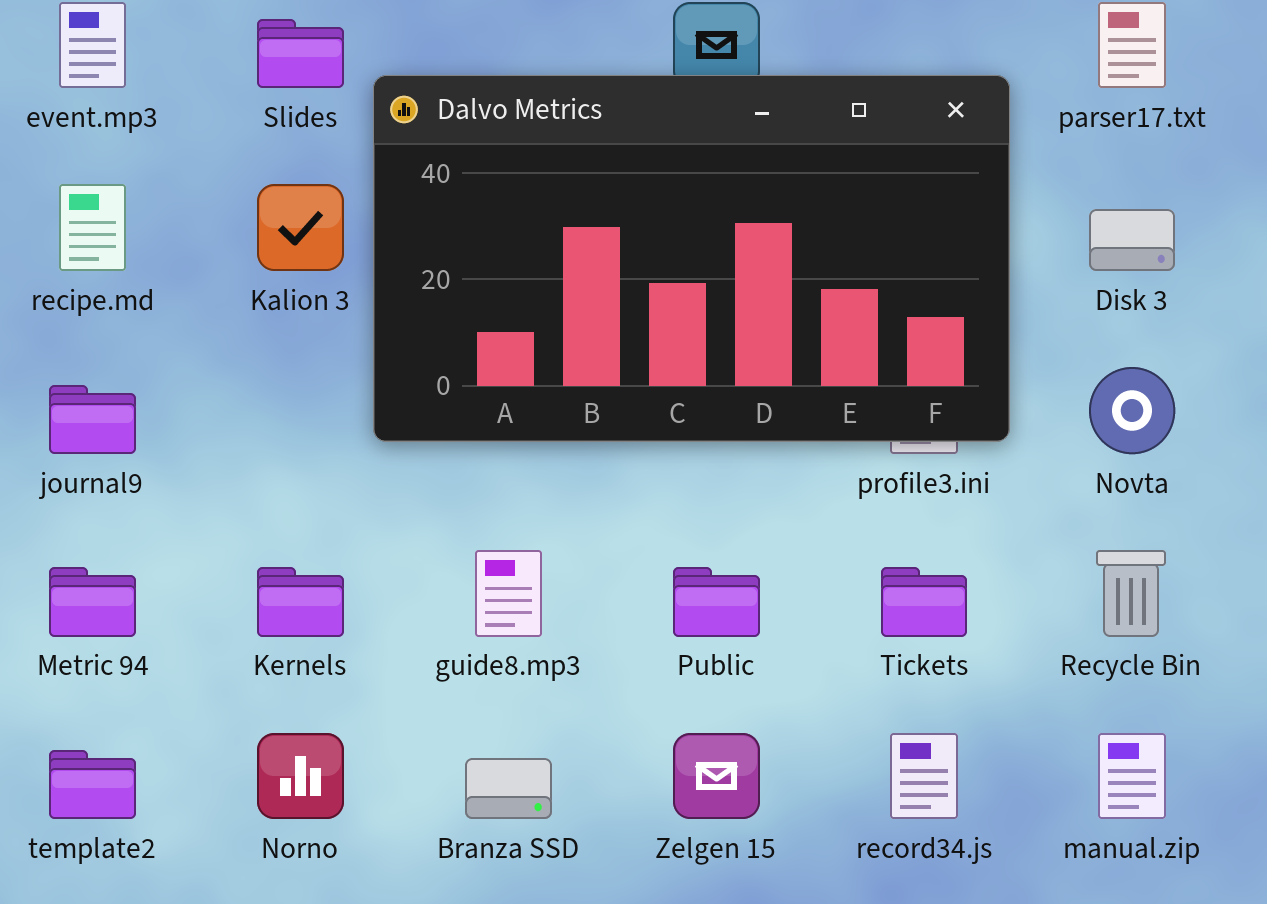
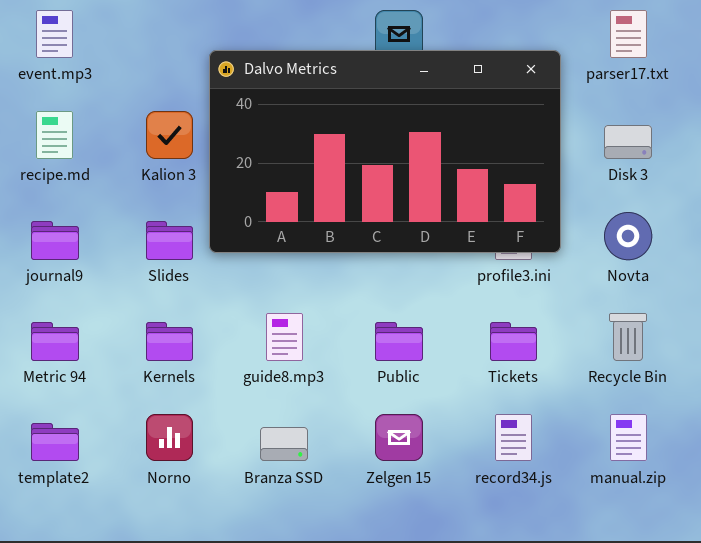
Slides: [257,19,344,88] -> [146,221,193,260], moved

